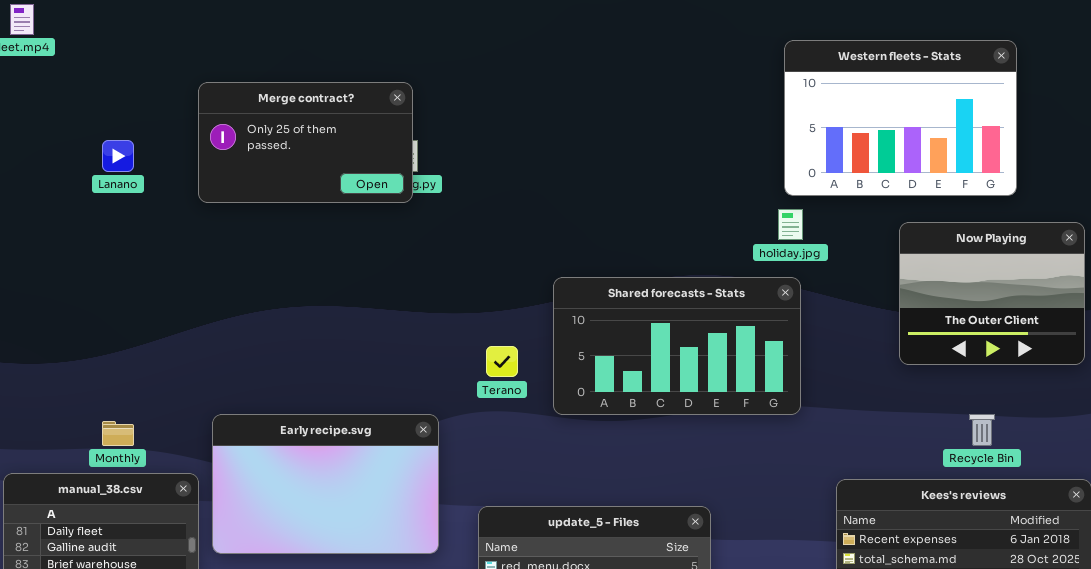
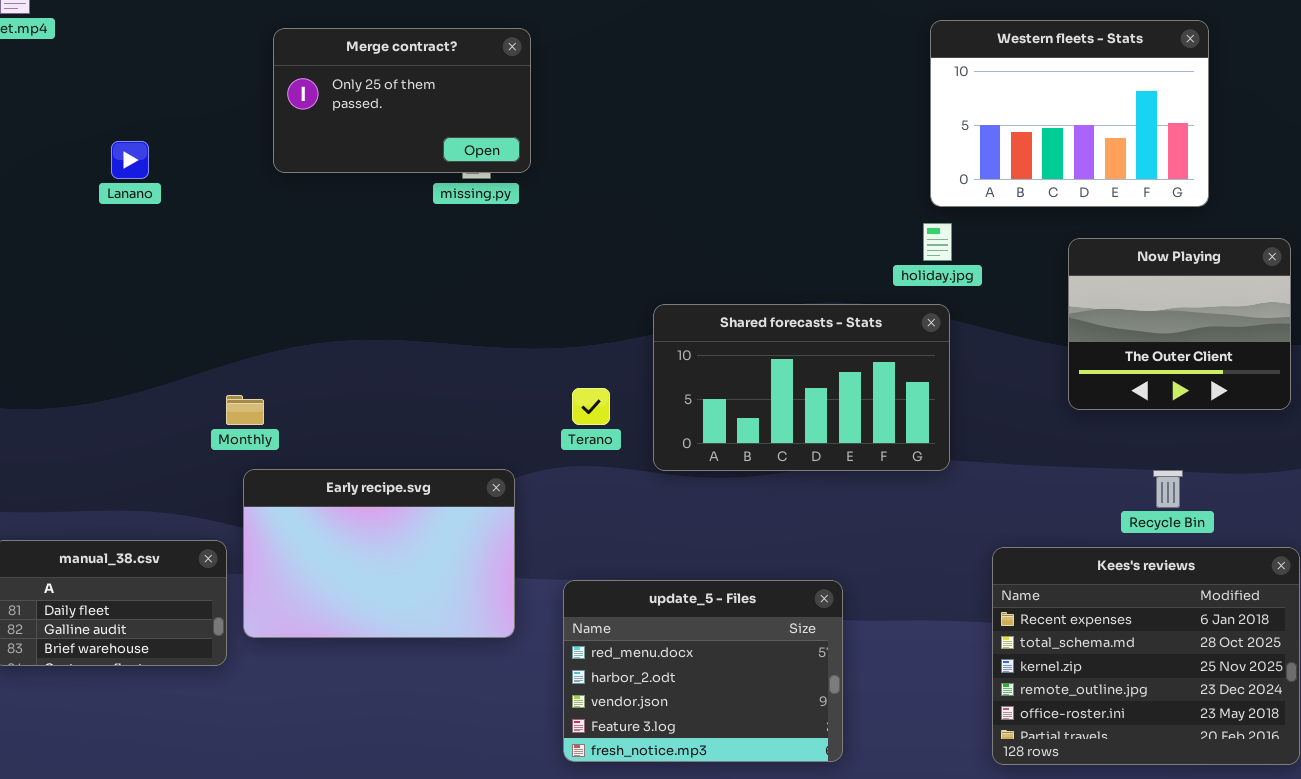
Merge contract?: [198,82,413,203] -> [273,28,531,173], moved
Monthly: [102,421,134,446] -> [226,395,264,425], moved

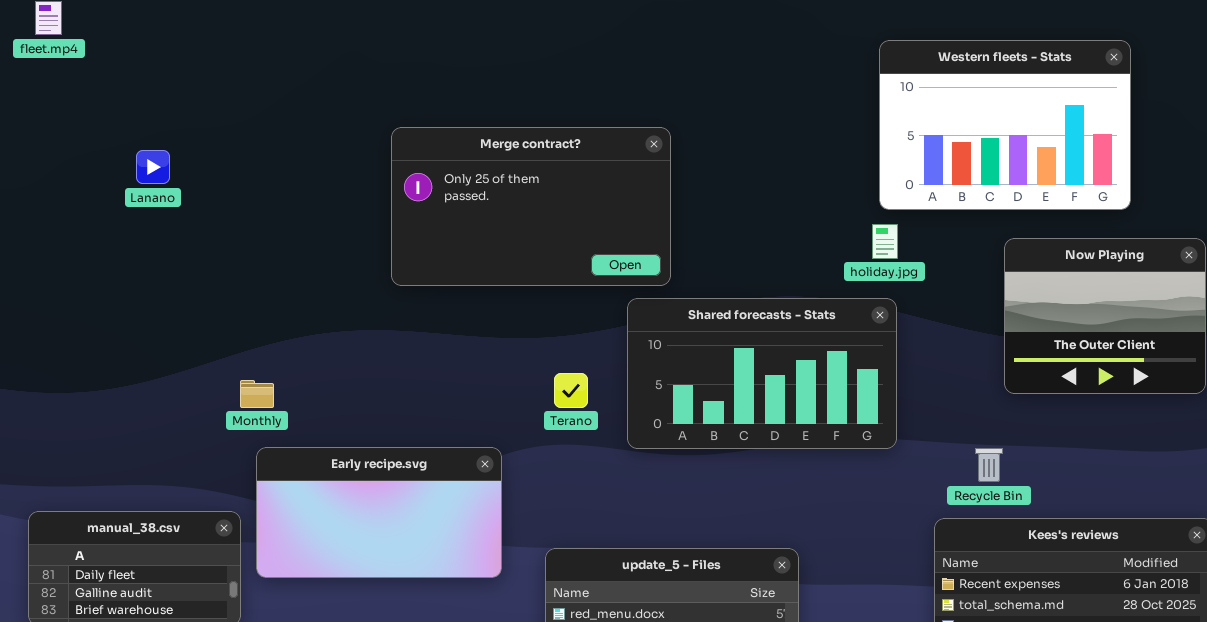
Merge contract?: [273,28,531,173] -> [391,127,671,286], moved, resized
Early recipe.svg: [243,469,515,638] -> [256,447,502,578], resized
Recycle Bin: [1153,470,1183,508] -> [975,448,1003,482], moved

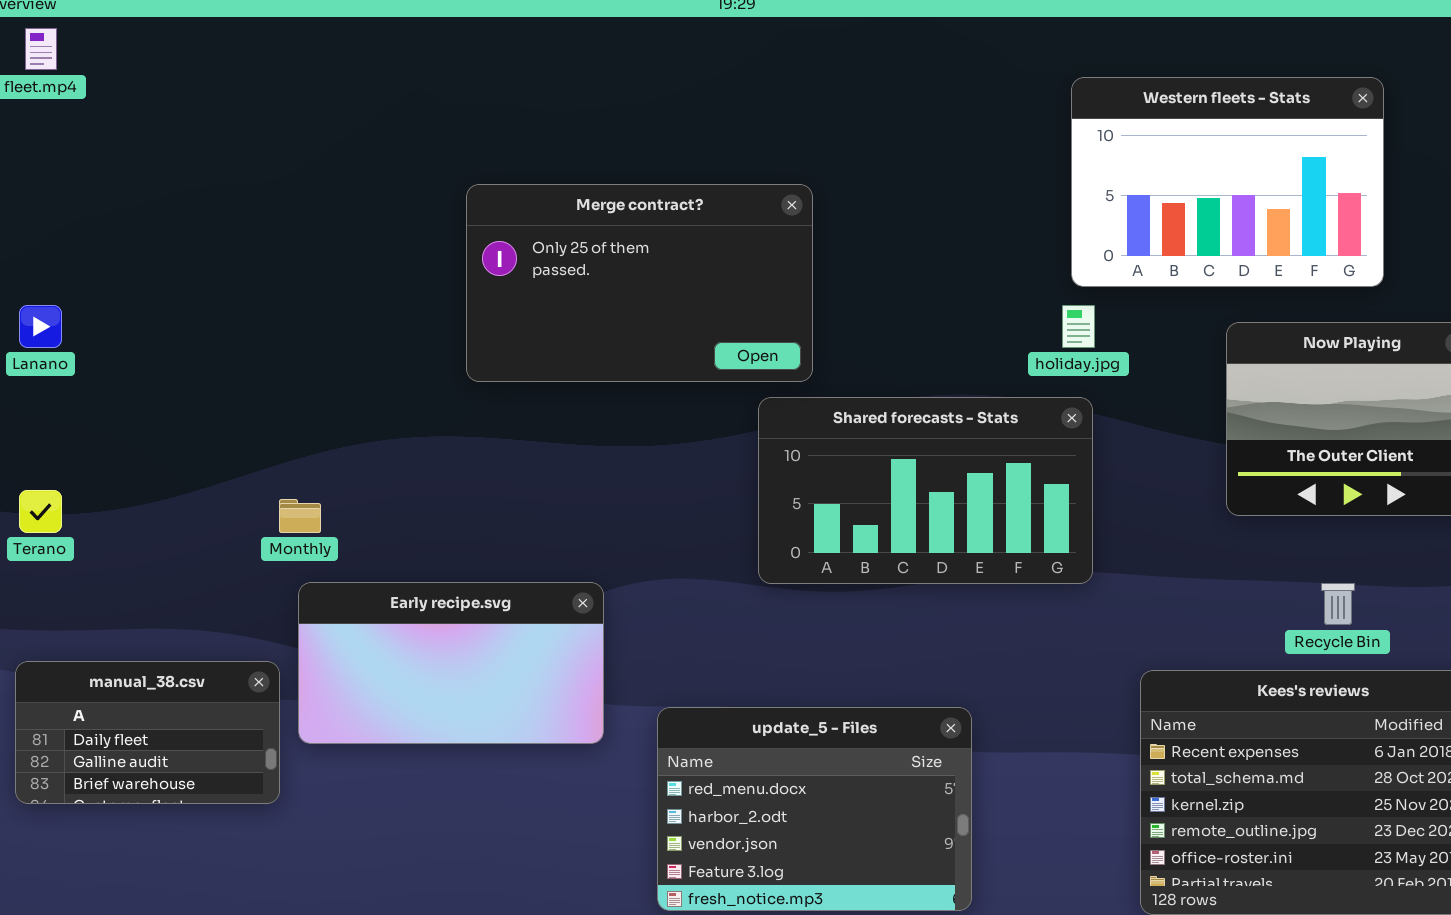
Lanano: [136,150,170,184] -> [19,305,62,348], moved
Terano: [554,373,588,408] -> [19,490,62,533], moved
Recycle Bin: [975,448,1003,482] -> [1321,583,1355,625], moved

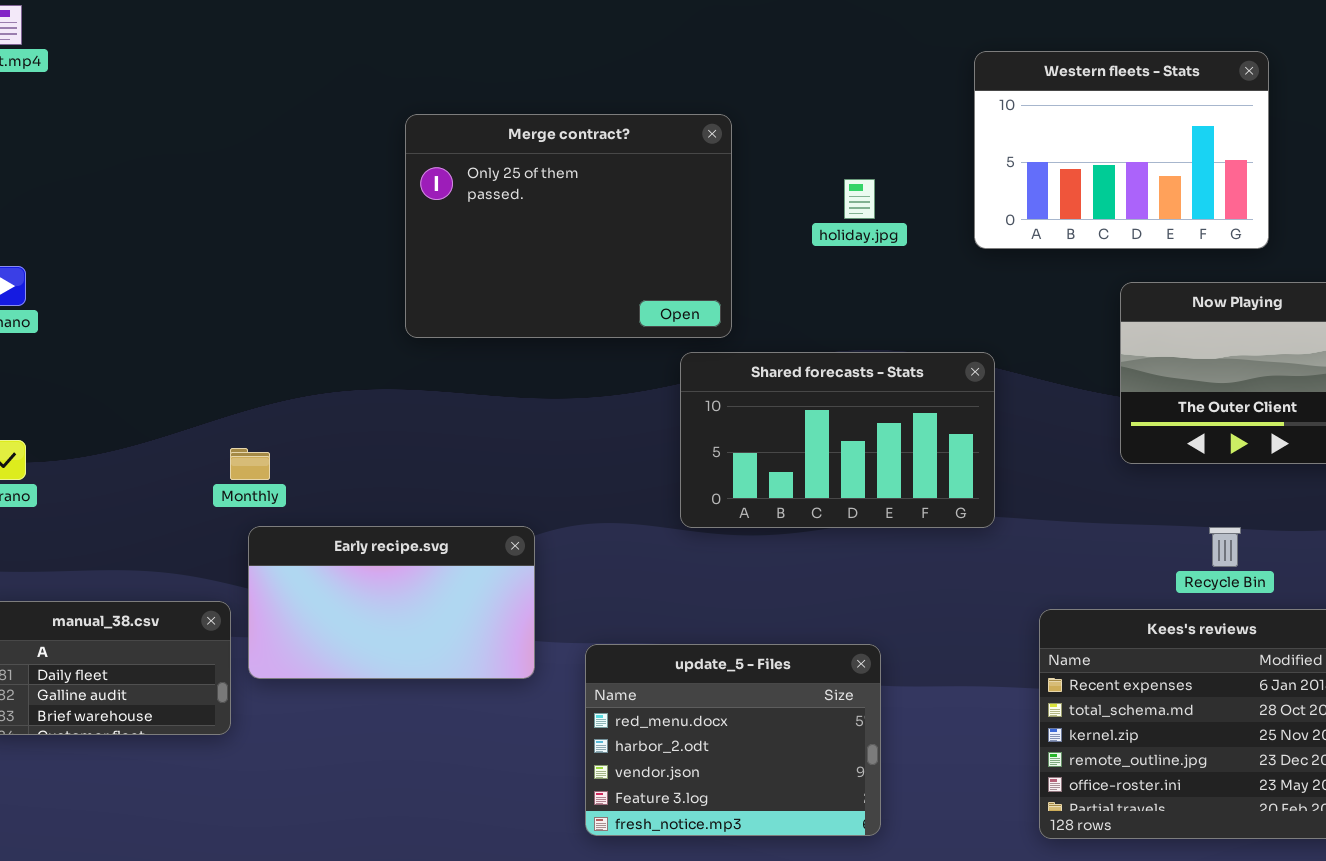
Merge contract?: [466,184,813,382] -> [405,114,732,338], resized
holiday.jpg: [1062,305,1095,348] -> [844,179,875,219], moved

